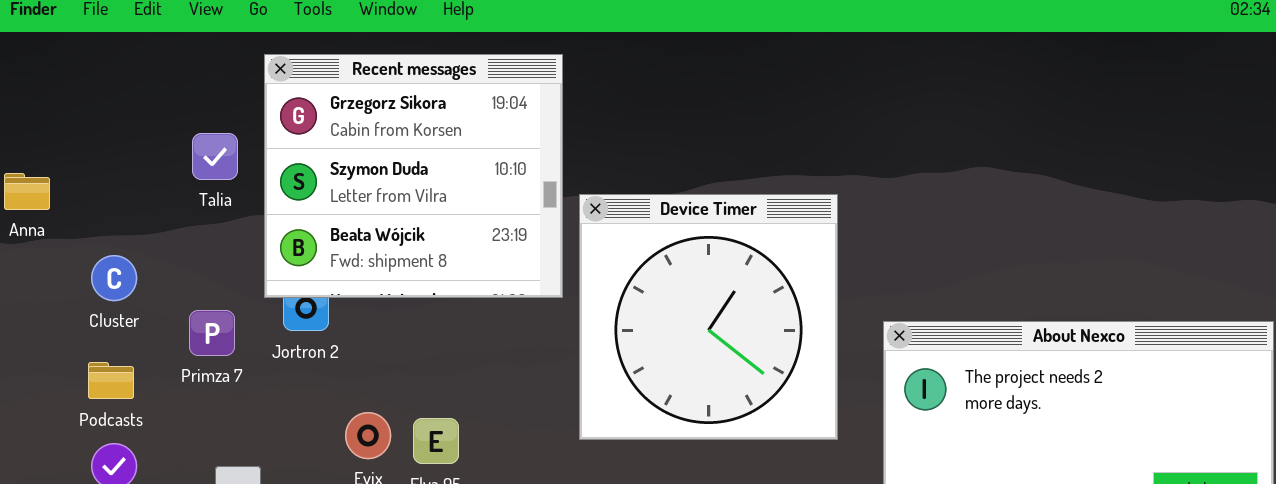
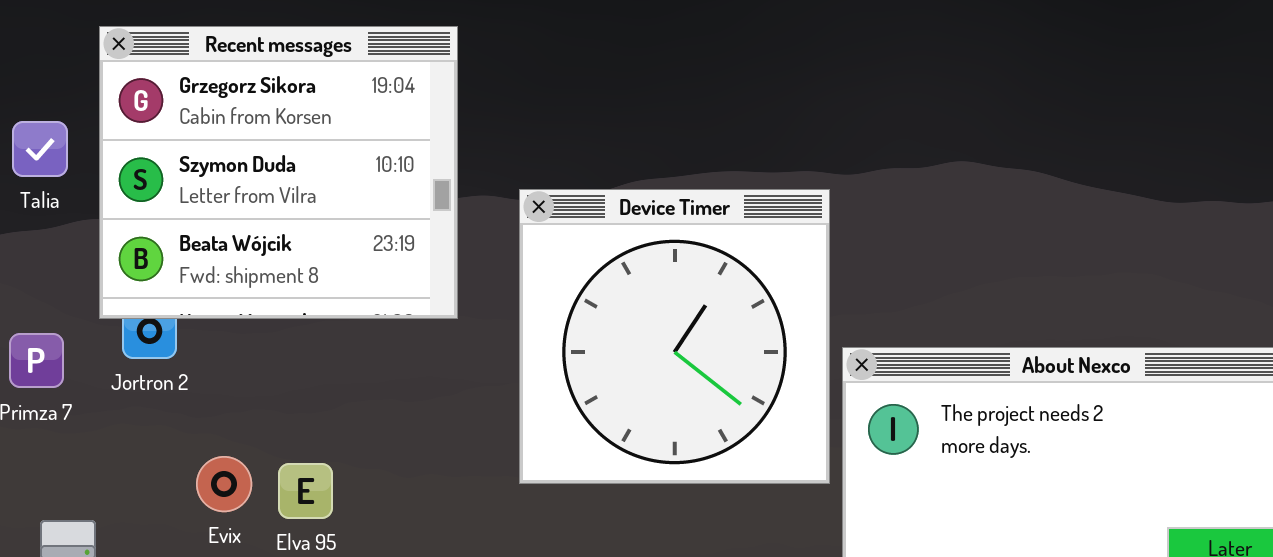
Device Timer: [579,194,838,440] -> [519,189,830,484], moved

